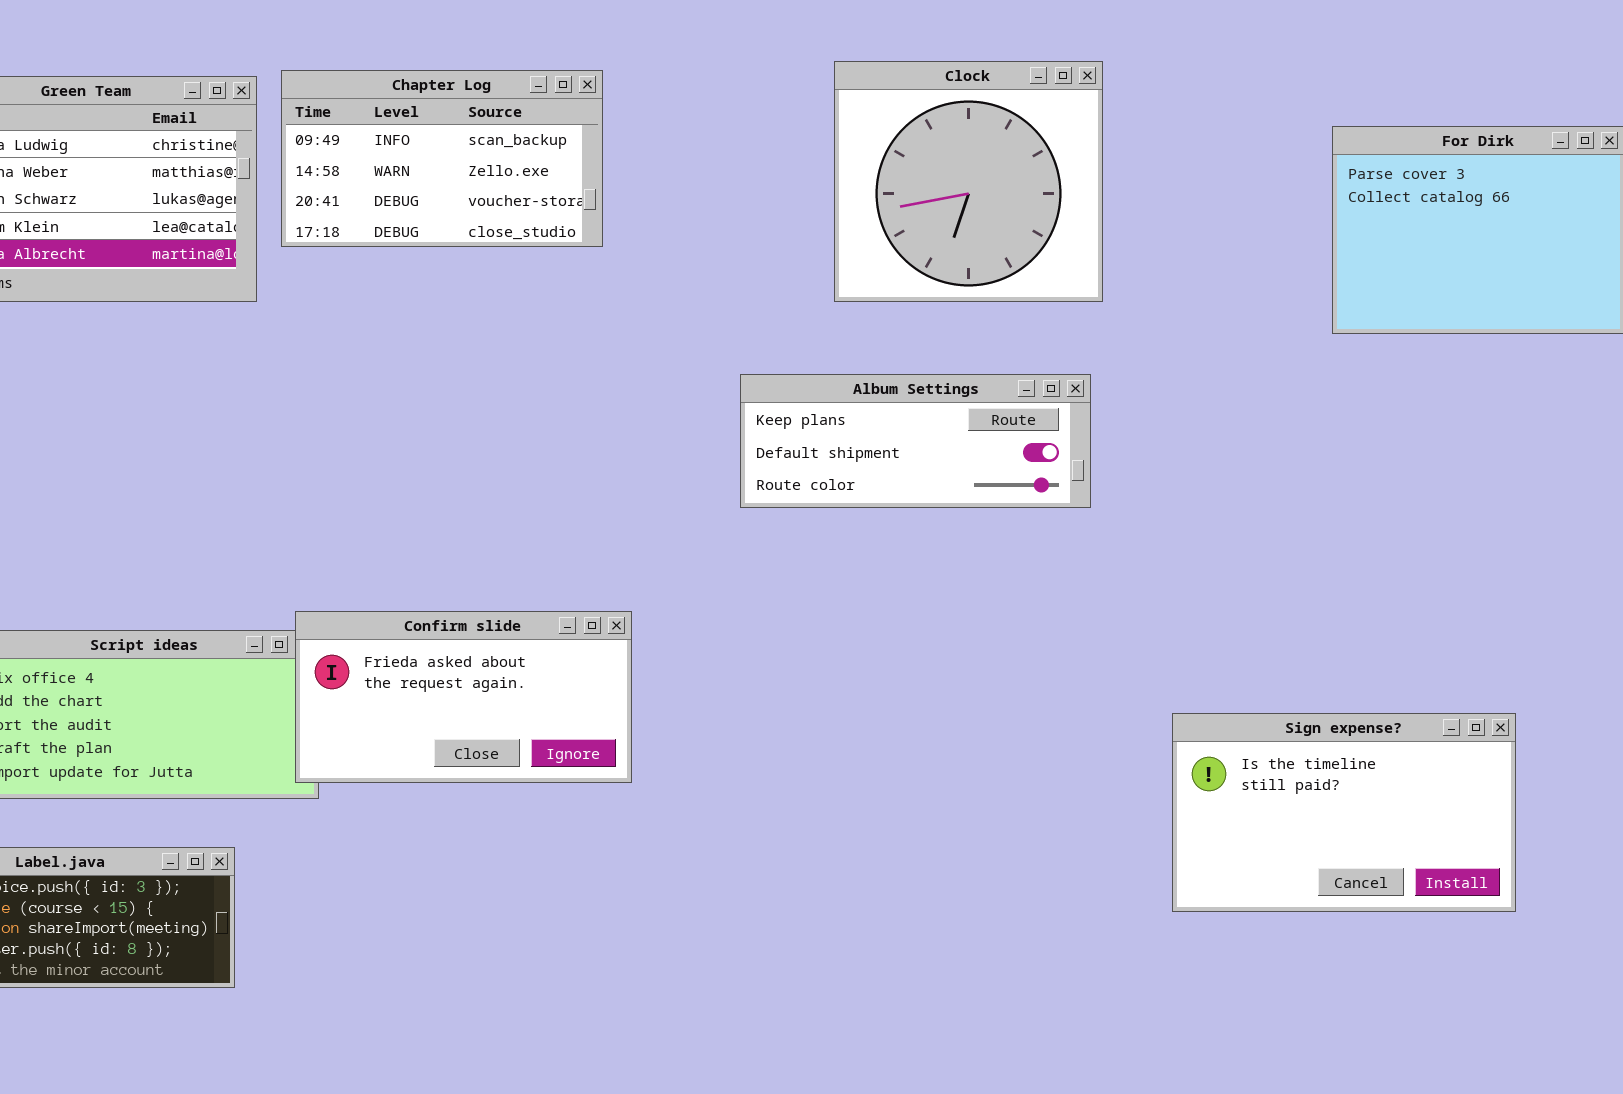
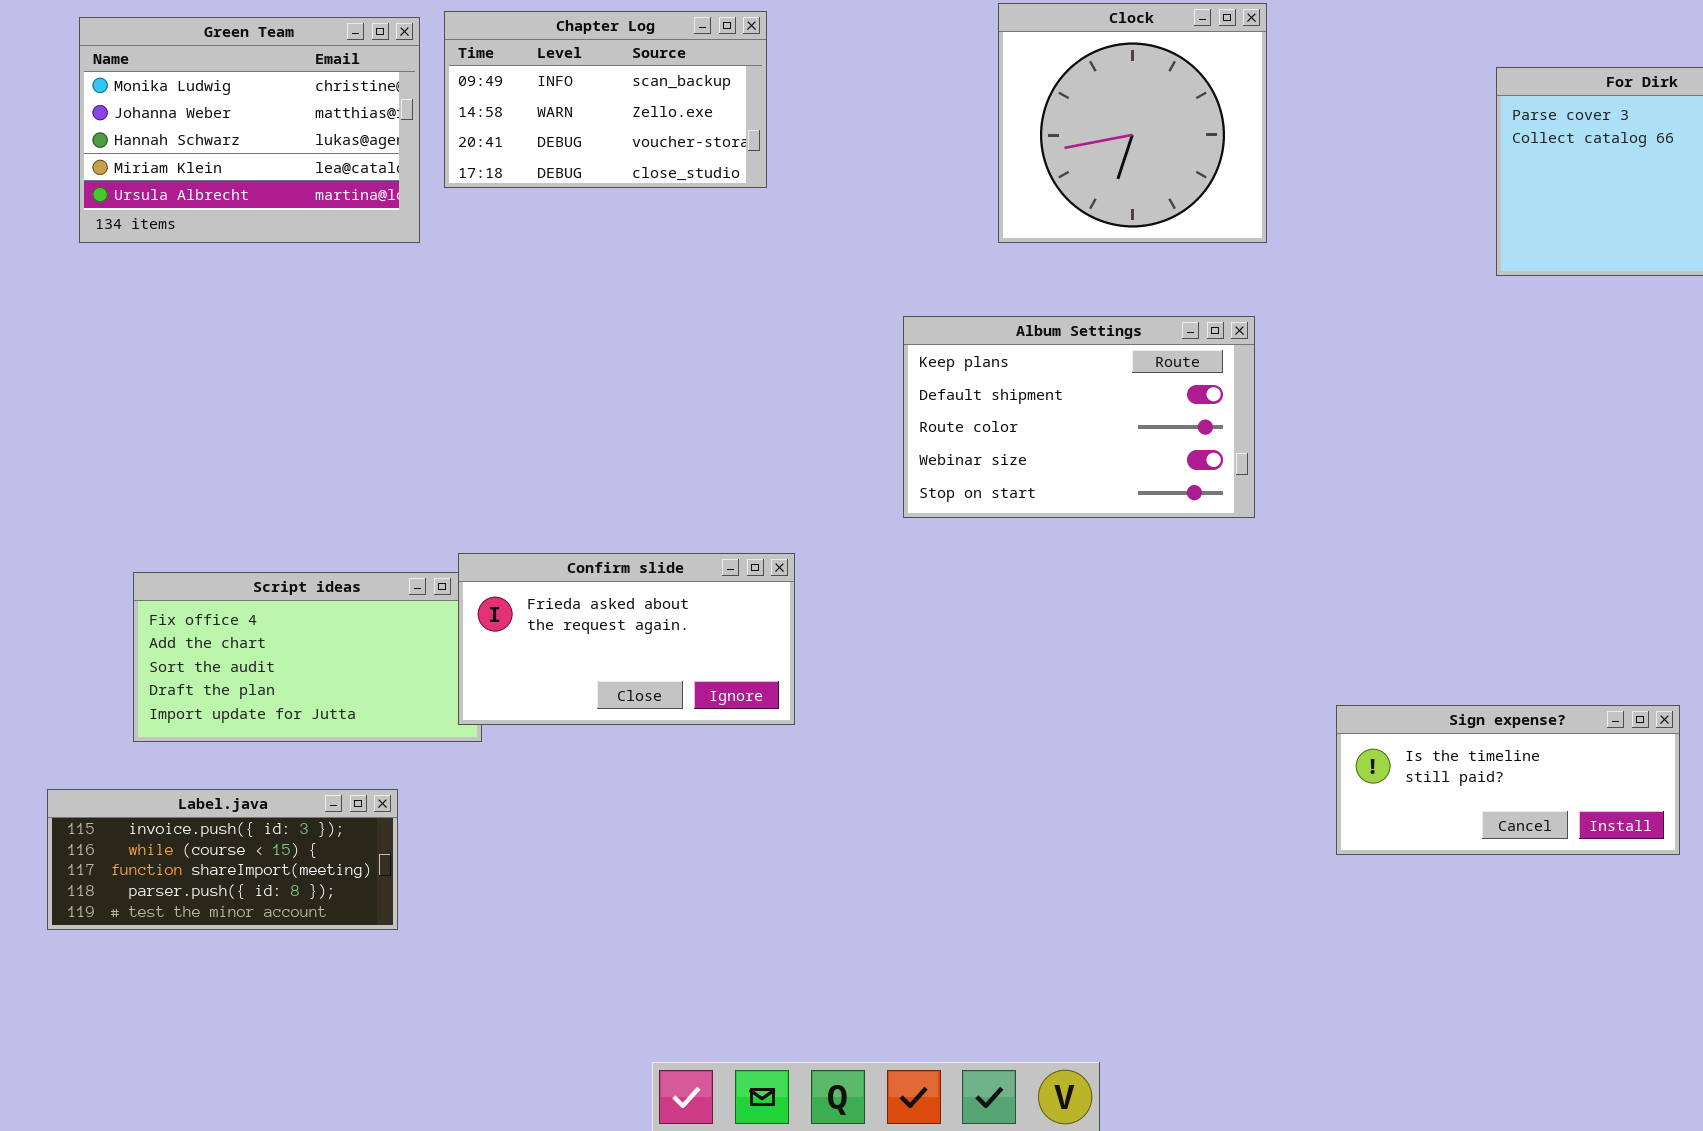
Album Settings: [740,374,1091,508] -> [903,316,1255,518], resized
Sign expense?: [1172,713,1516,912] -> [1336,705,1680,855], resized

